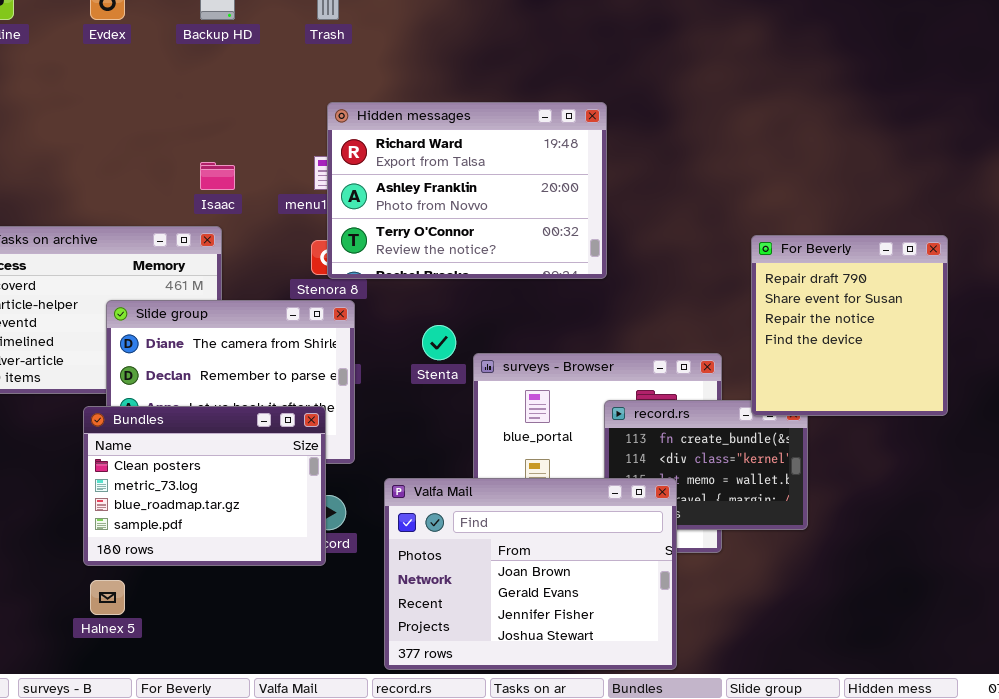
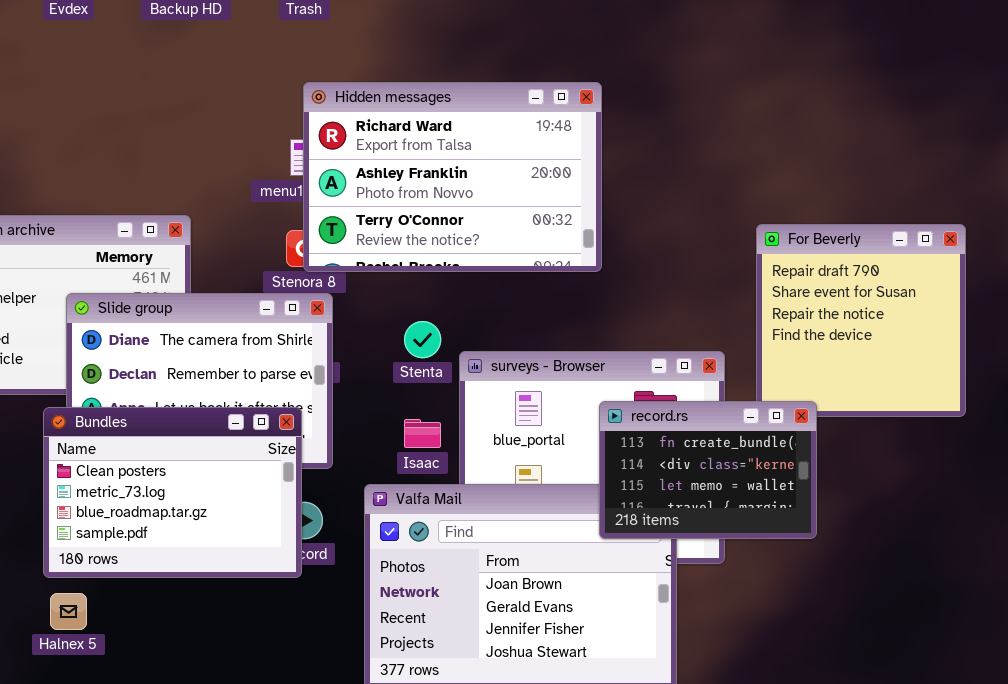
Isaac: [200,162,235,190] -> [404,419,441,448], moved
record.rs: [604,400,808,530] -> [599,401,817,539], raised

